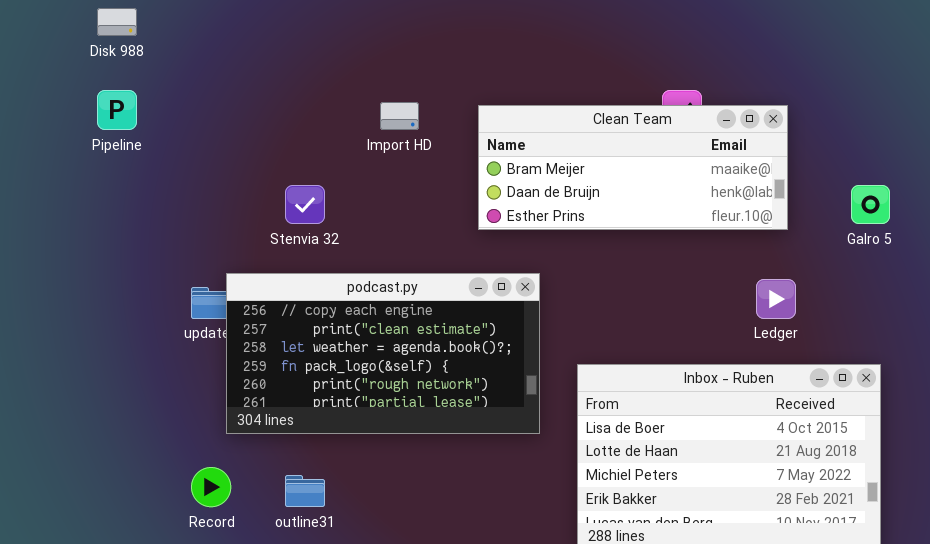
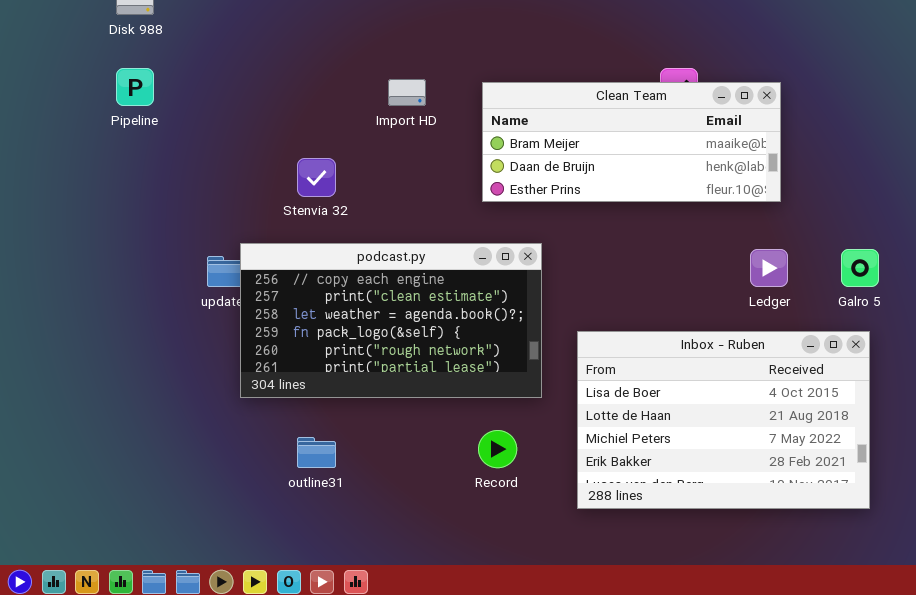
Galro 5: [851,185,890,224] -> [841,249,879,287], moved
Record: [191,467,231,507] -> [478,430,517,468], moved

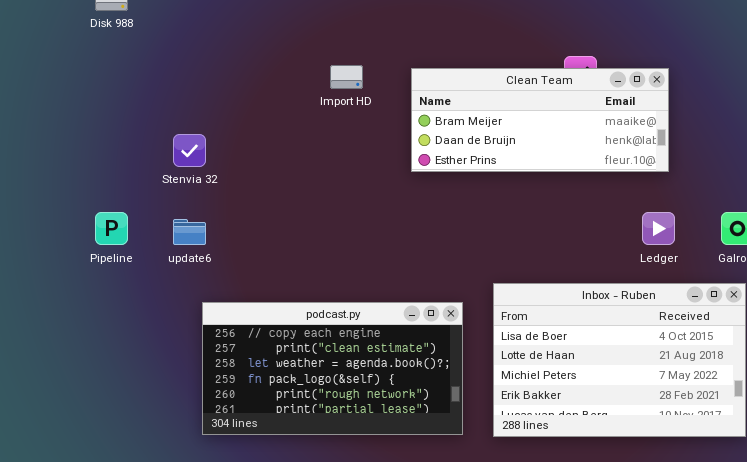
Pipeline: [116,68,154,106] -> [95,212,128,245], moved
Stenvia 32: [297,158,336,197] -> [173,134,206,167], moved
podcast.py: [240,243,542,398] -> [202,302,463,435], moved

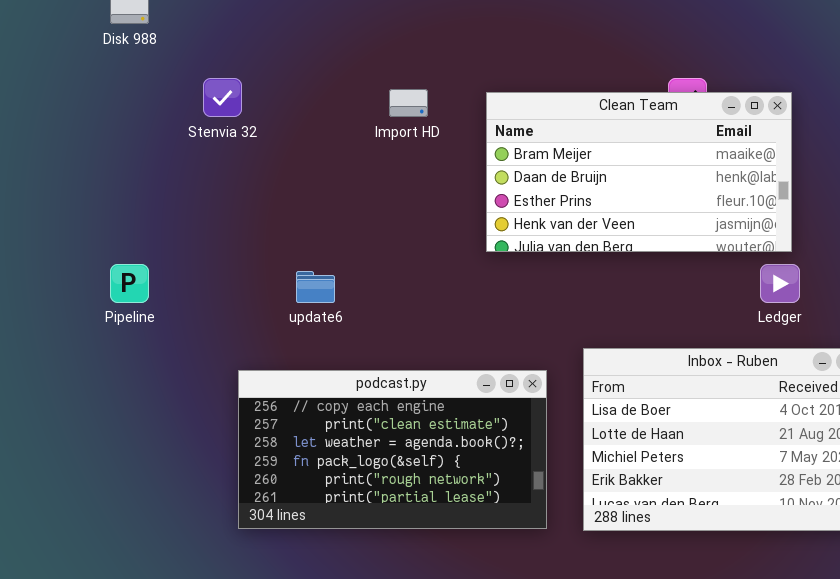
Clean Team: [411,68,669,172] -> [486,92,792,252], resized
Stenvia 32: [173,134,206,167] -> [203,78,242,117], moved
update6: [173,219,206,245] -> [296,271,335,303], moved

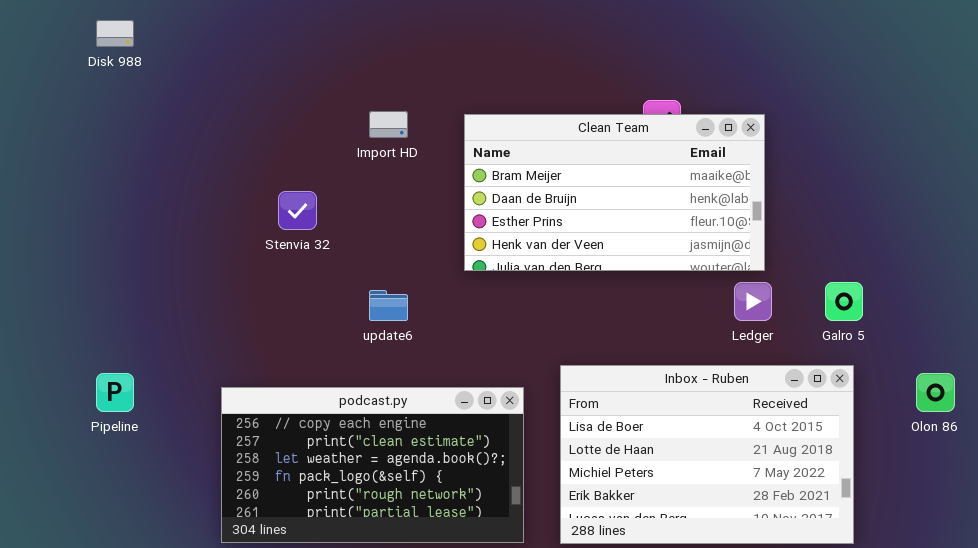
Stenvia 32: [203,78,242,117] -> [278,191,317,230], moved
Pipeline: [110,264,149,303] -> [96,373,134,412], moved
update6: [296,271,335,303] -> [369,290,408,321], moved

